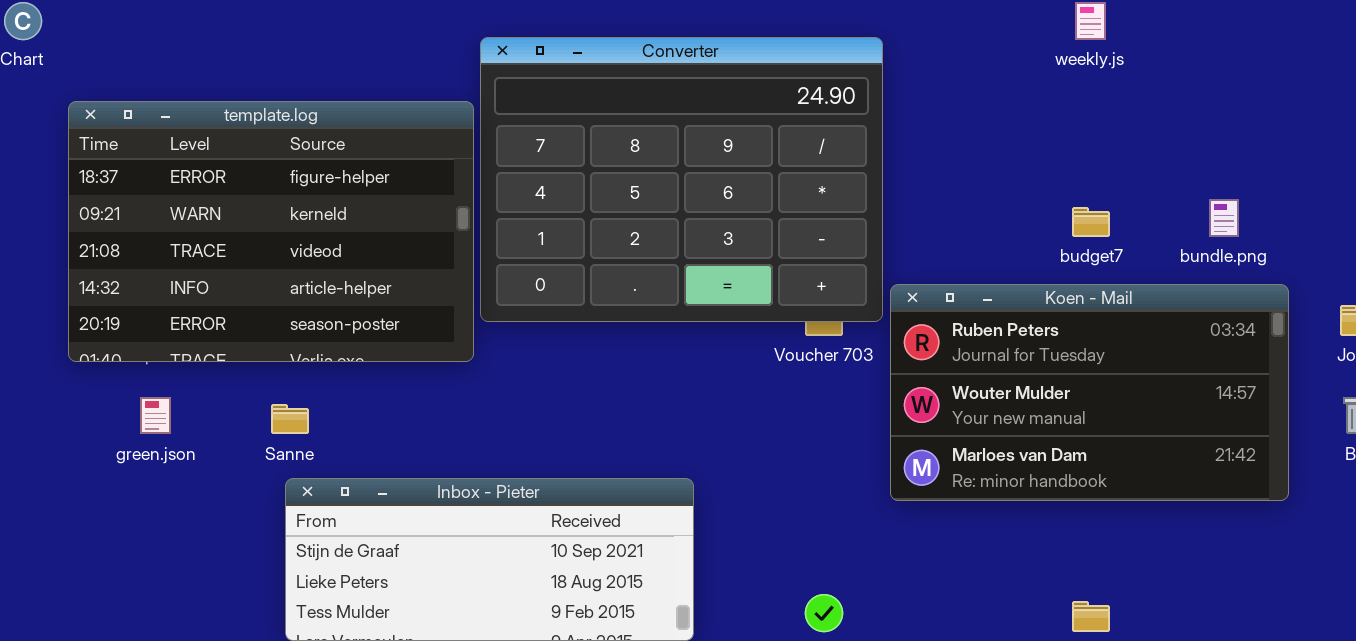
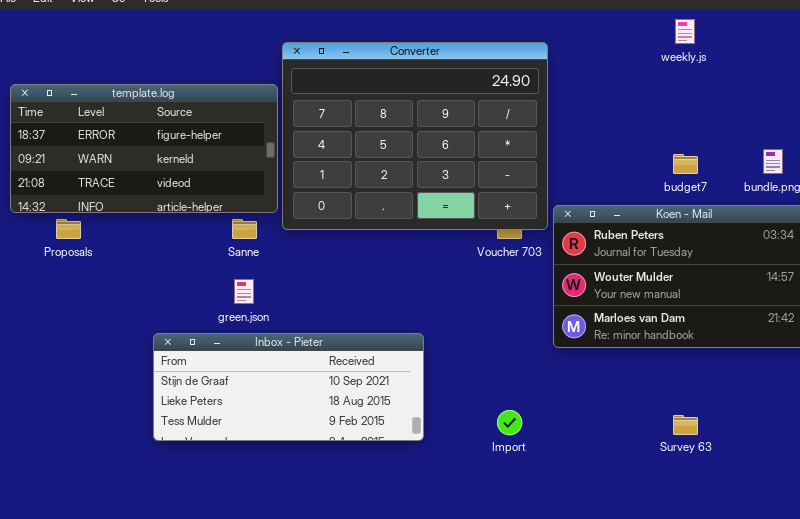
template.log: [68,101,474,362] -> [10,84,278,213], resized
green.json: [140,397,171,434] -> [234,279,254,304], moved
Sanne: [271,404,309,434] -> [232,219,257,239], moved

